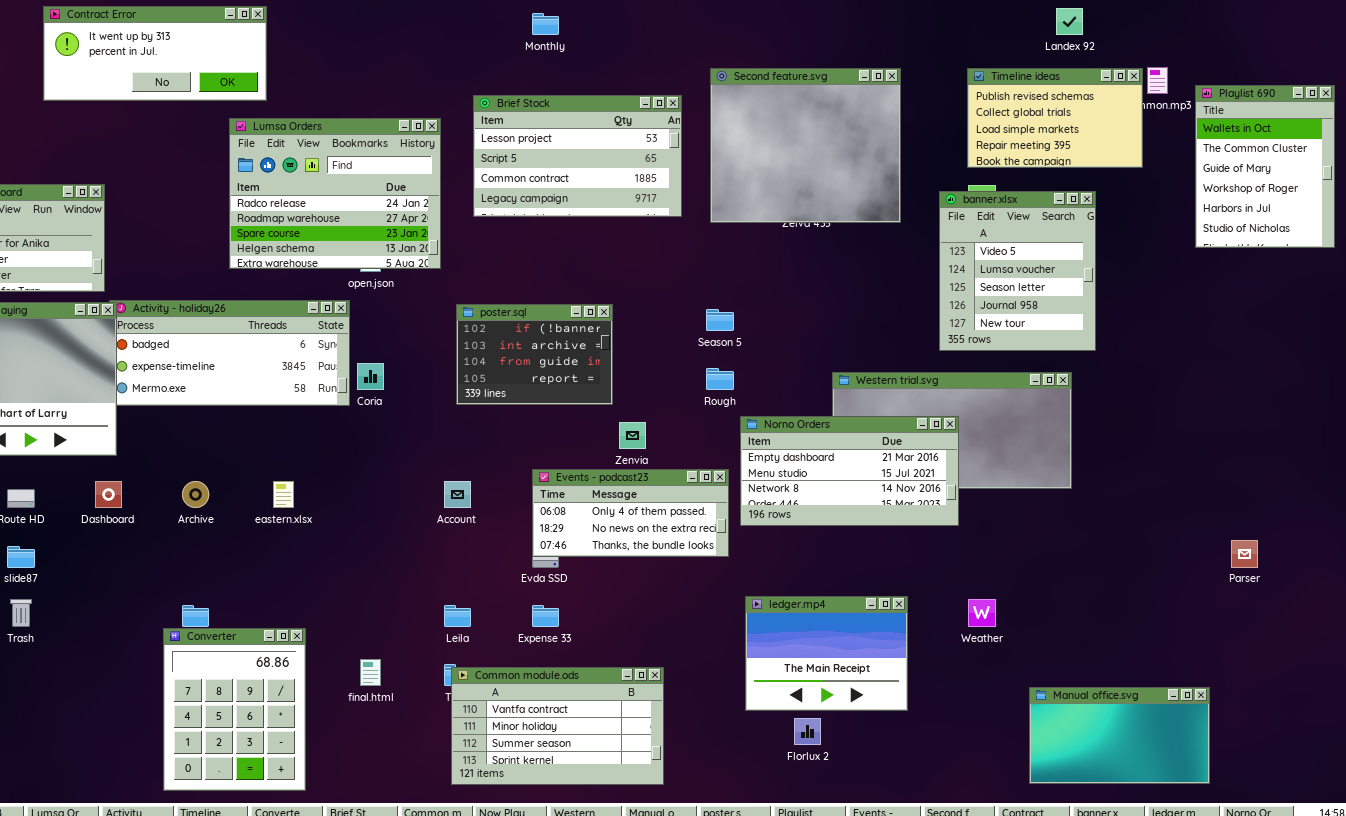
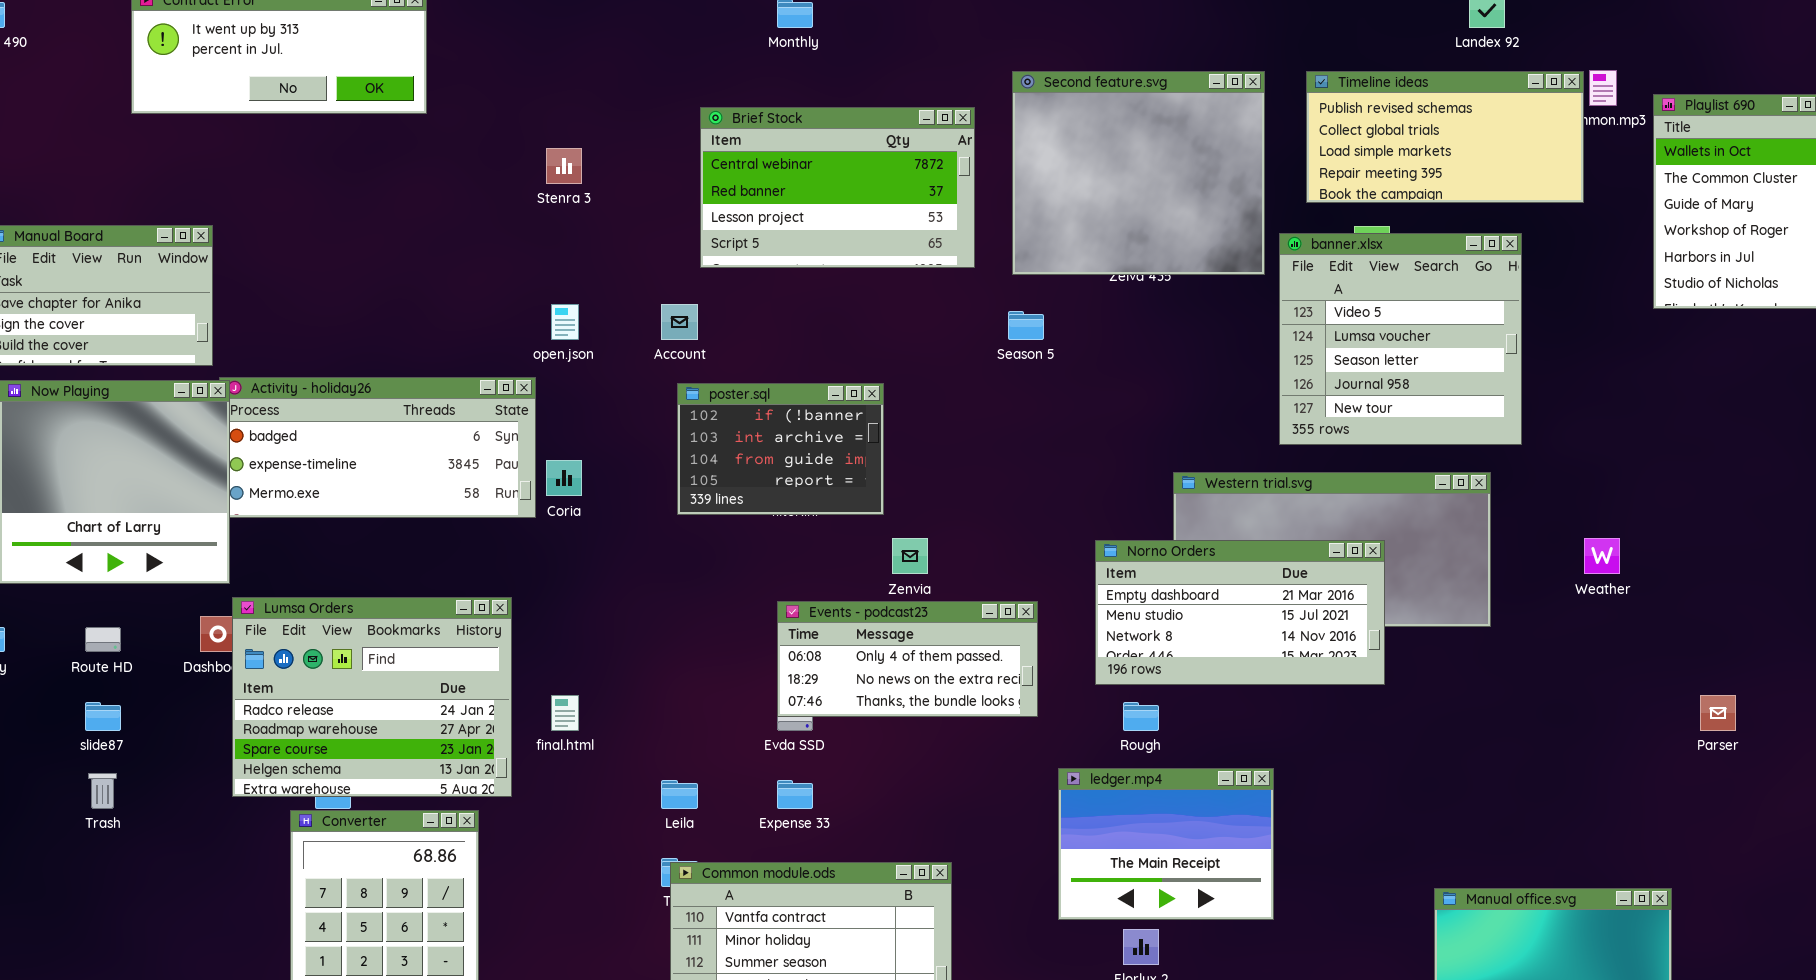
Timeline ideas: [967,68,1143,168] -> [1306,71,1584,203], resized
Brief Stock: [473,95,682,217] -> [700,107,975,268], scrolled up 2 rows
Lumsa Orders: [229,118,441,269] -> [232,597,512,797], moved
banner.xlsx: [939,191,1096,351] -> [1279,233,1522,445], resized
Season 5: [706,309,734,331] -> [1008,311,1044,340], moved
Rough: [706,368,734,390] -> [1123,702,1159,731], moved
Norno Orders: [740,416,959,526] -> [1095,540,1385,685], moved
Account: [444,481,471,508] -> [661,304,698,340], moved
Weather: [968,599,996,627] -> [1584,538,1620,574], moved
final.html: [360,659,381,686] -> [551,695,579,731], moved

